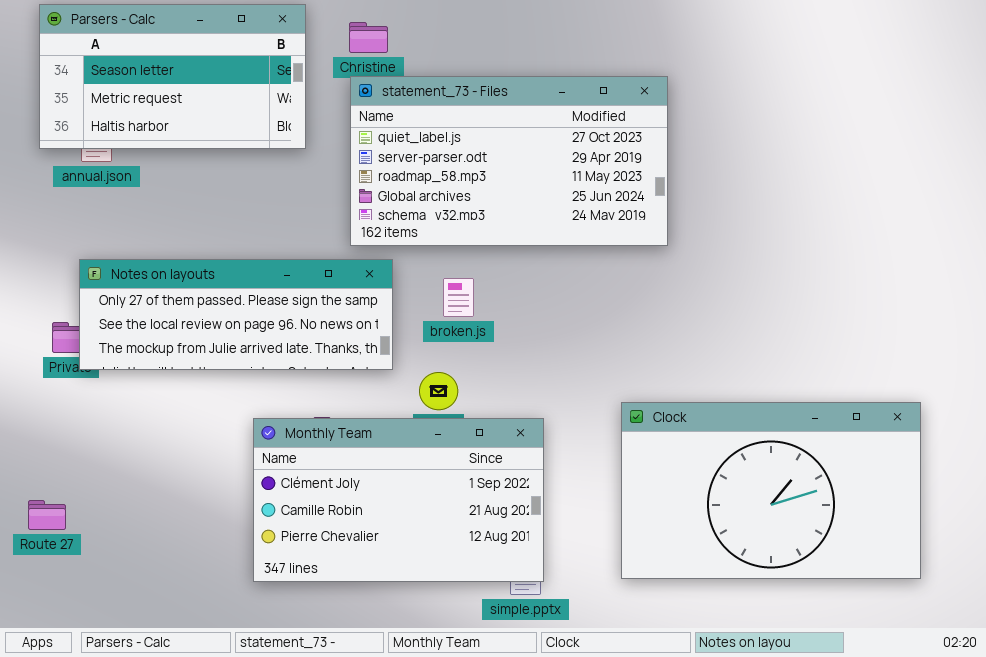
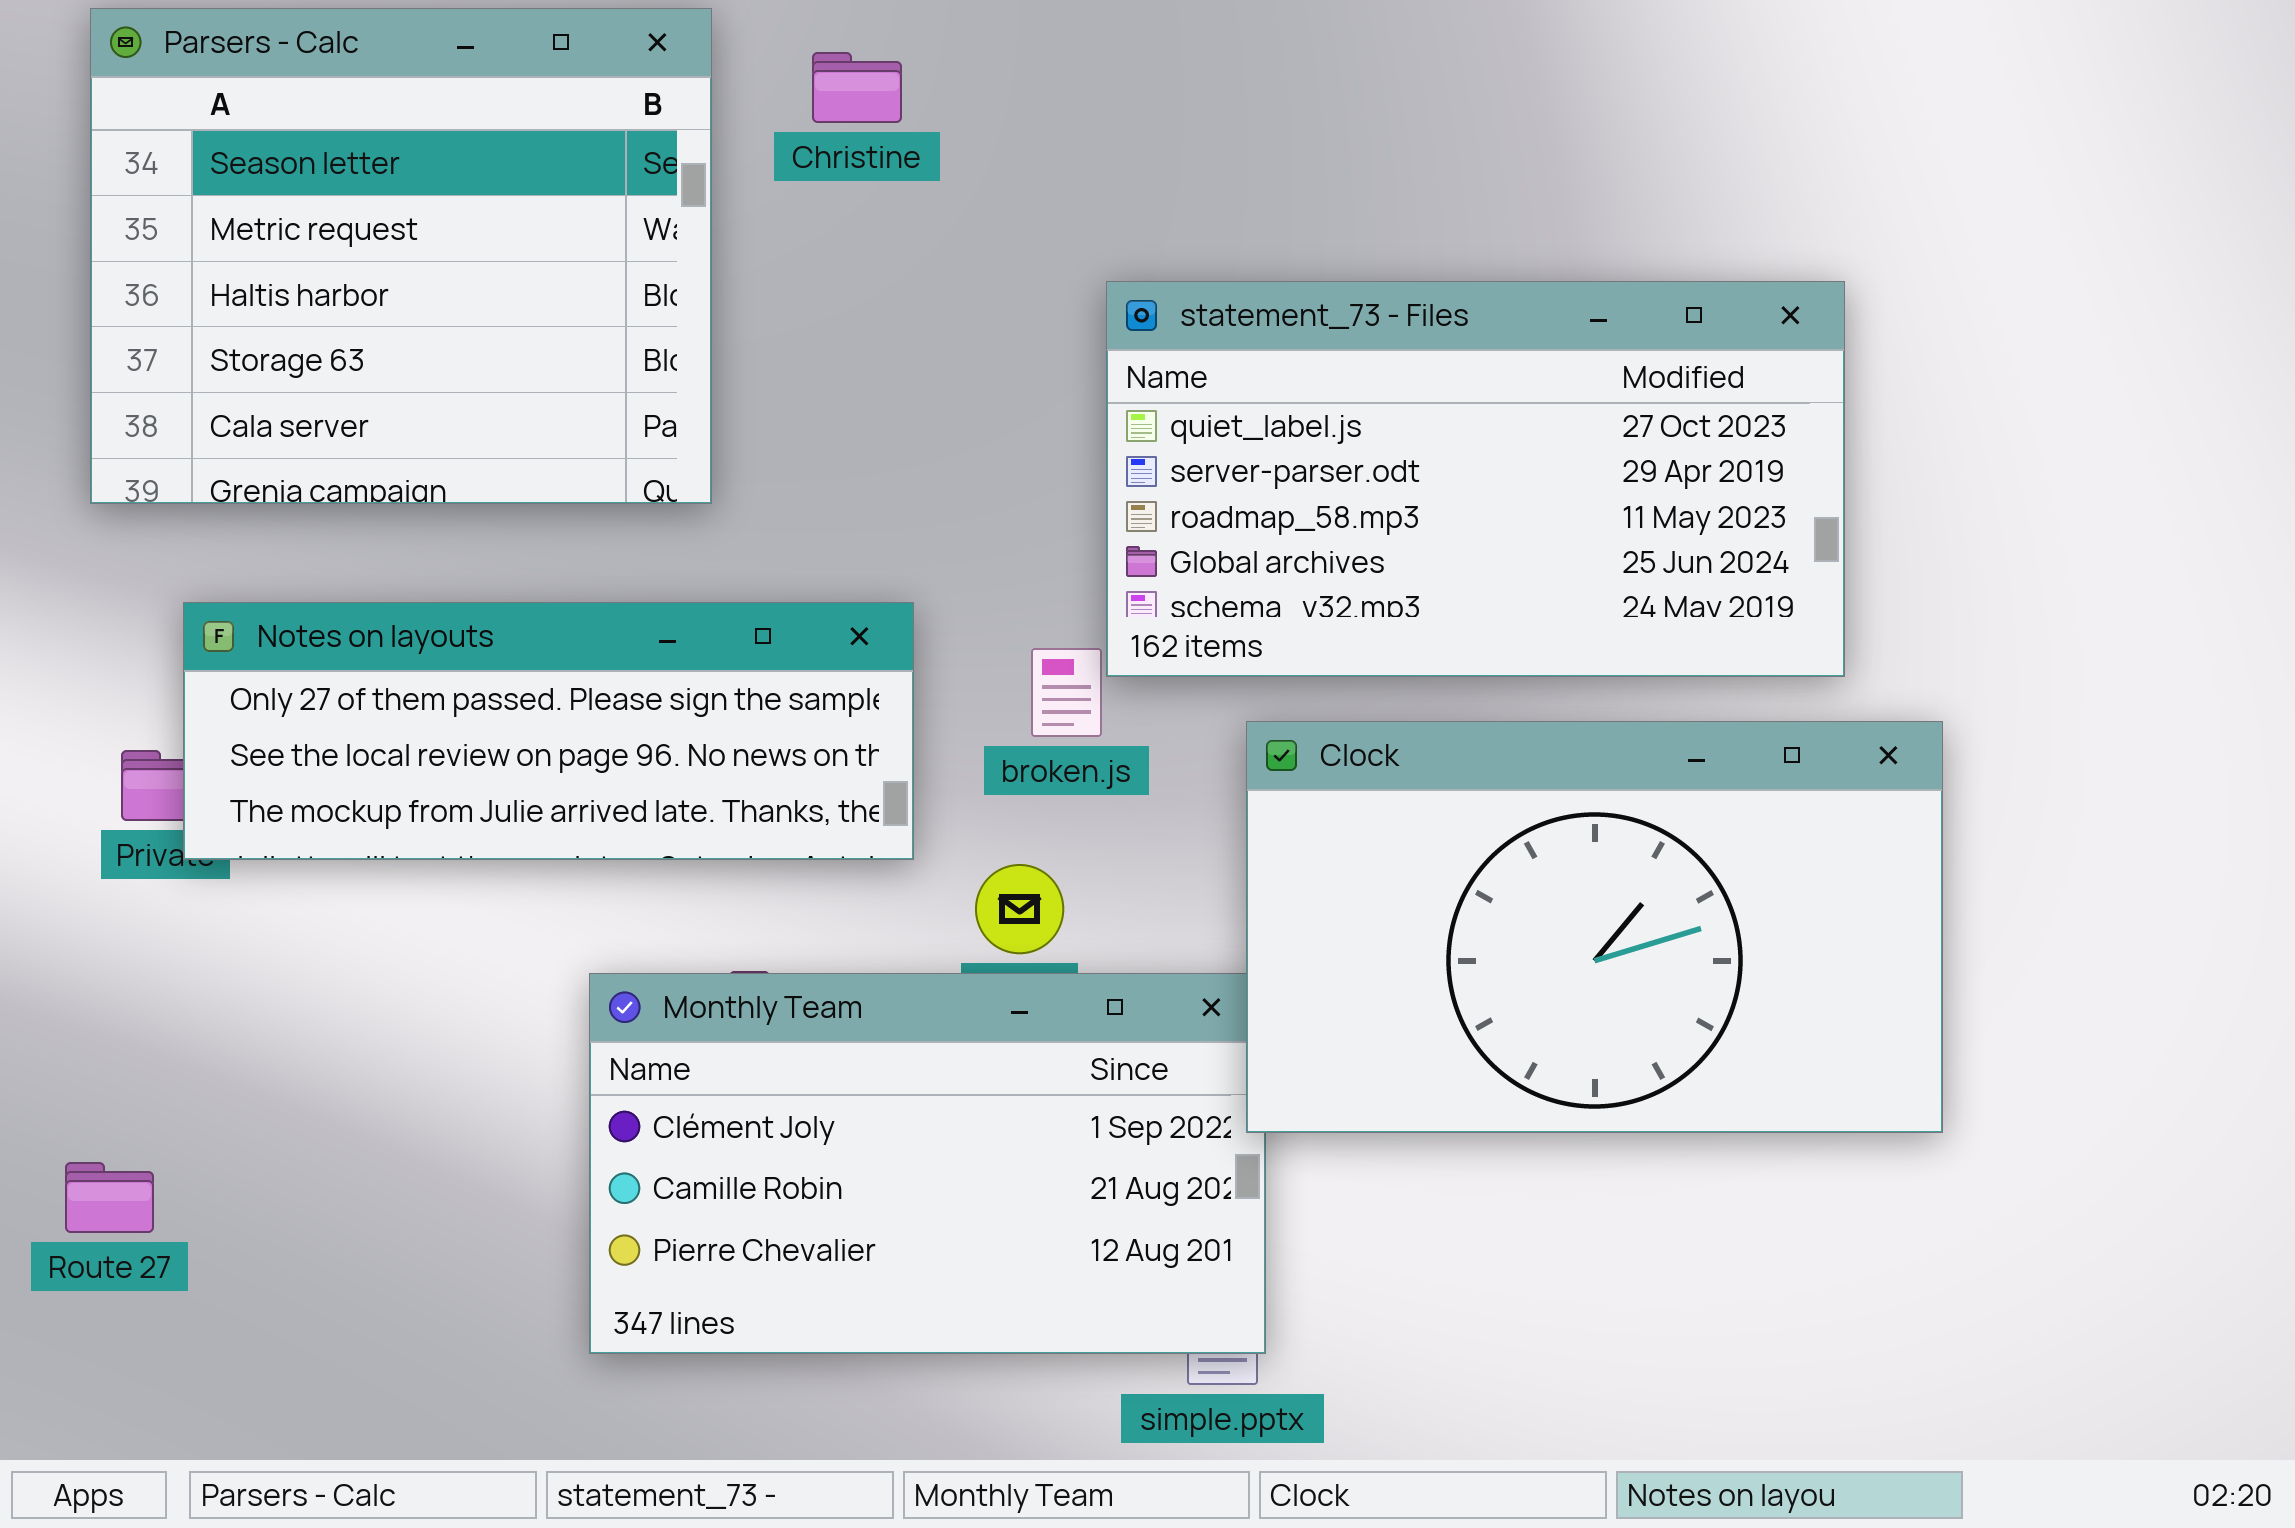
Parsers - Calc: [39,4,306,149] -> [90,8,712,504], resized
statement_73 - Files: [350,76,668,246] -> [1106,281,1845,677], moved
Clock: [621,402,921,579] -> [1246,721,1943,1133], moved

